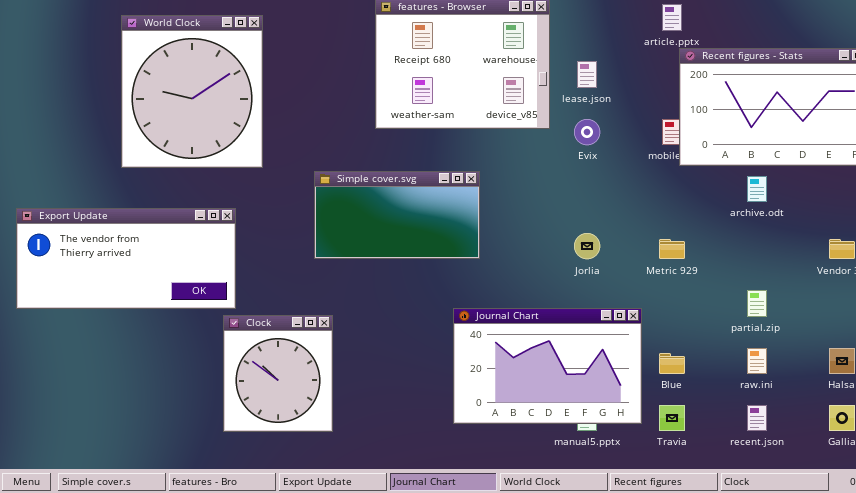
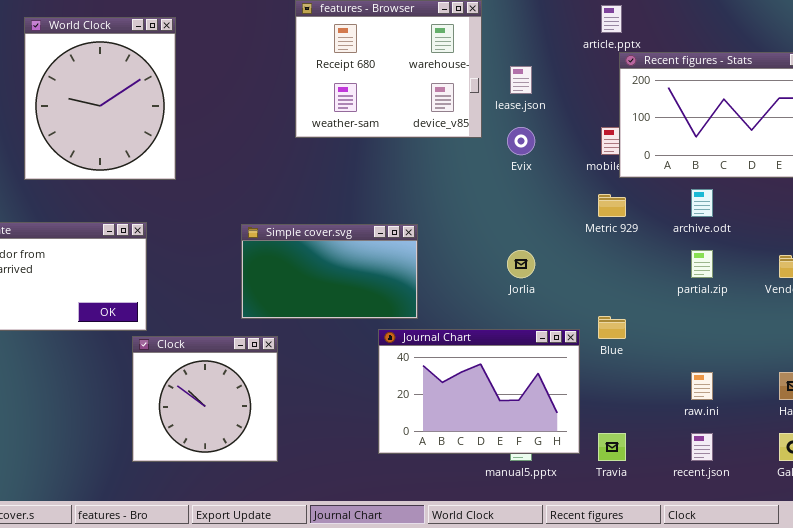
Simple cover.svg: [314,171,480,259] -> [241,224,418,319], moved
Metric 929: [659,239,685,259] -> [598,194,626,217], moved
partial.zip: [747,290,767,317] -> [691,250,713,278], moved
Clock: [223,315,333,432] -> [132,336,278,462], resized
Blue: [659,353,685,374] -> [598,316,626,339], moved

